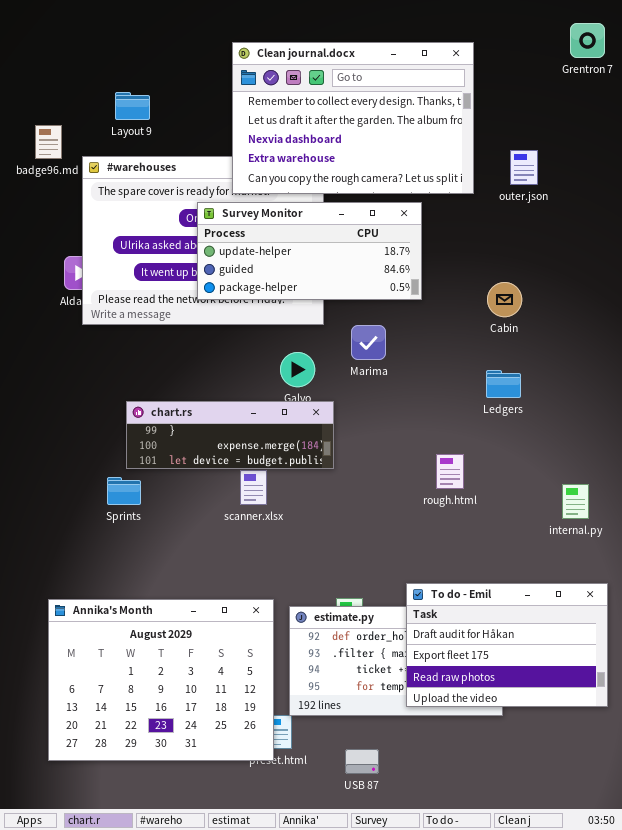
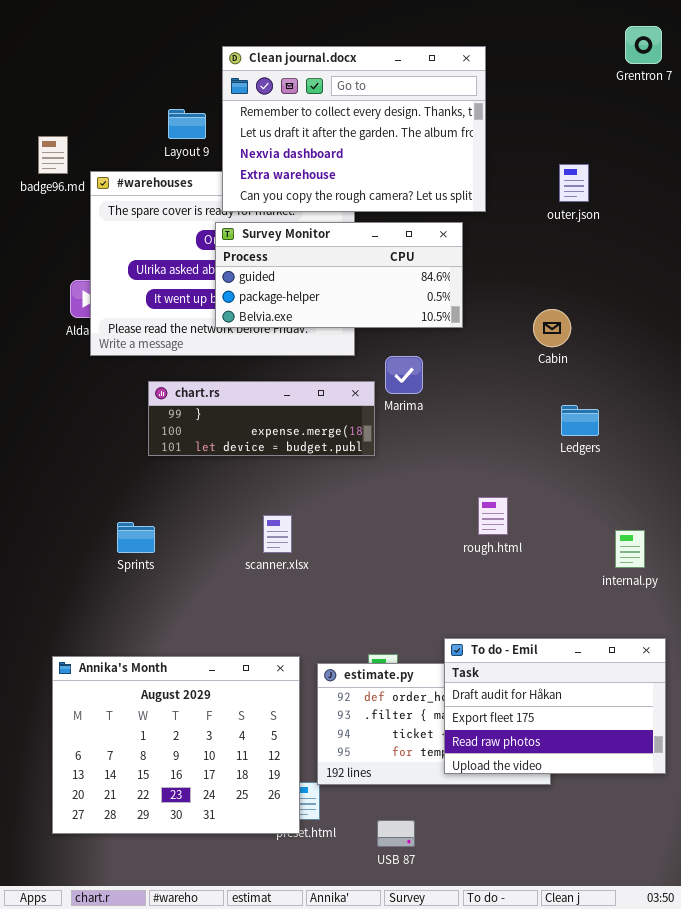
Clean journal.docx: [232,42,474,194] -> [222,46,486,212], moved
Layout 9: [115,92,150,120] -> [168,109,206,139], moved
Survey Monitor: [197,202,422,300] -> [215,222,463,328], scrolled down 1 row
Ledgers: [486,370,521,398] -> [561,405,599,436], moved
chart.rs: [126,401,334,469] -> [148,381,375,456], moved

